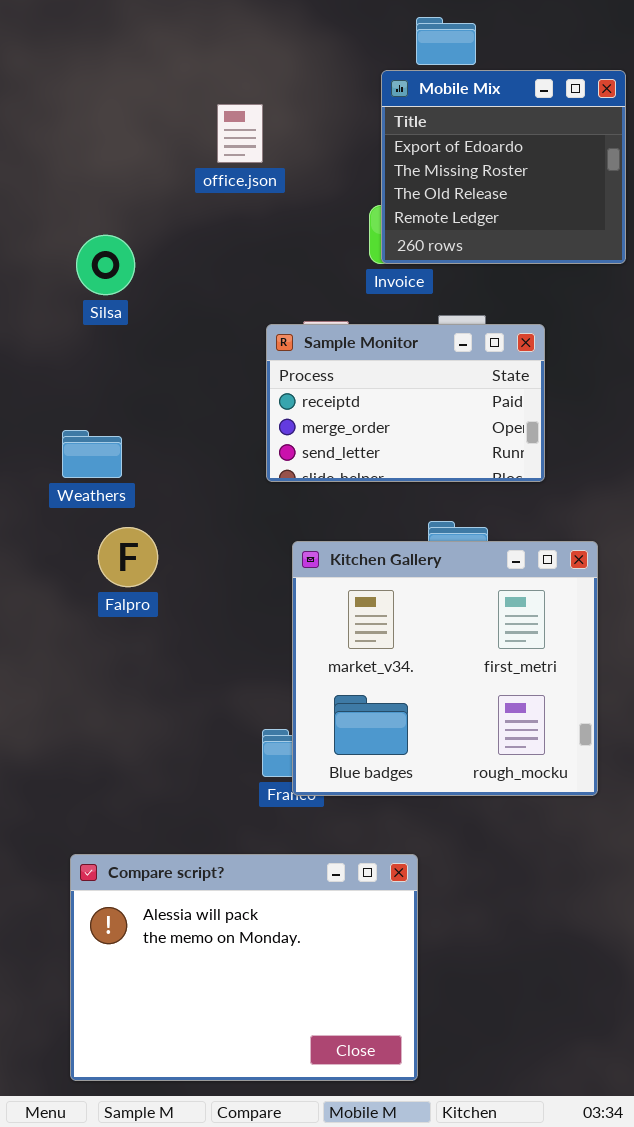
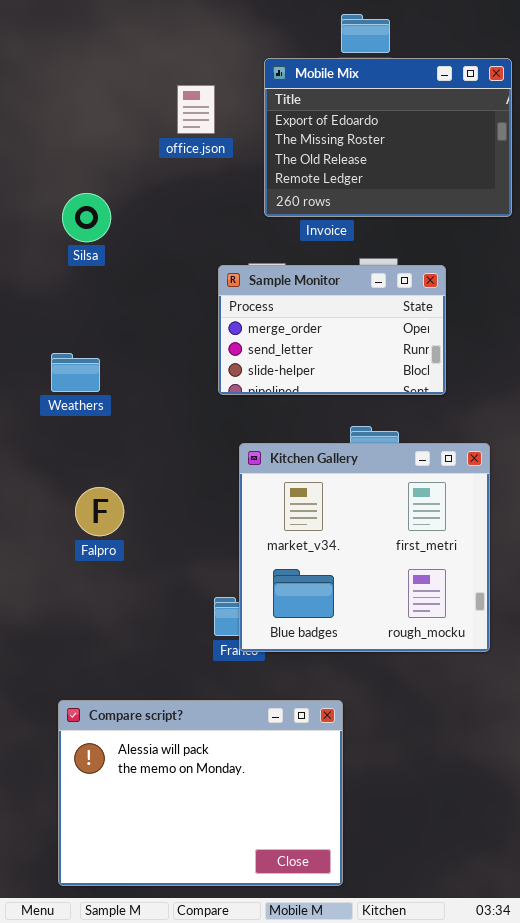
Mobile Mix: [381,70,626,264] -> [264,58,512,217], resized
Sample Monitor: [266,324,545,482] -> [218,265,446,395], scrolled down 1 row
Falpro: [98,527,158,587] -> [75,487,124,536], moved

